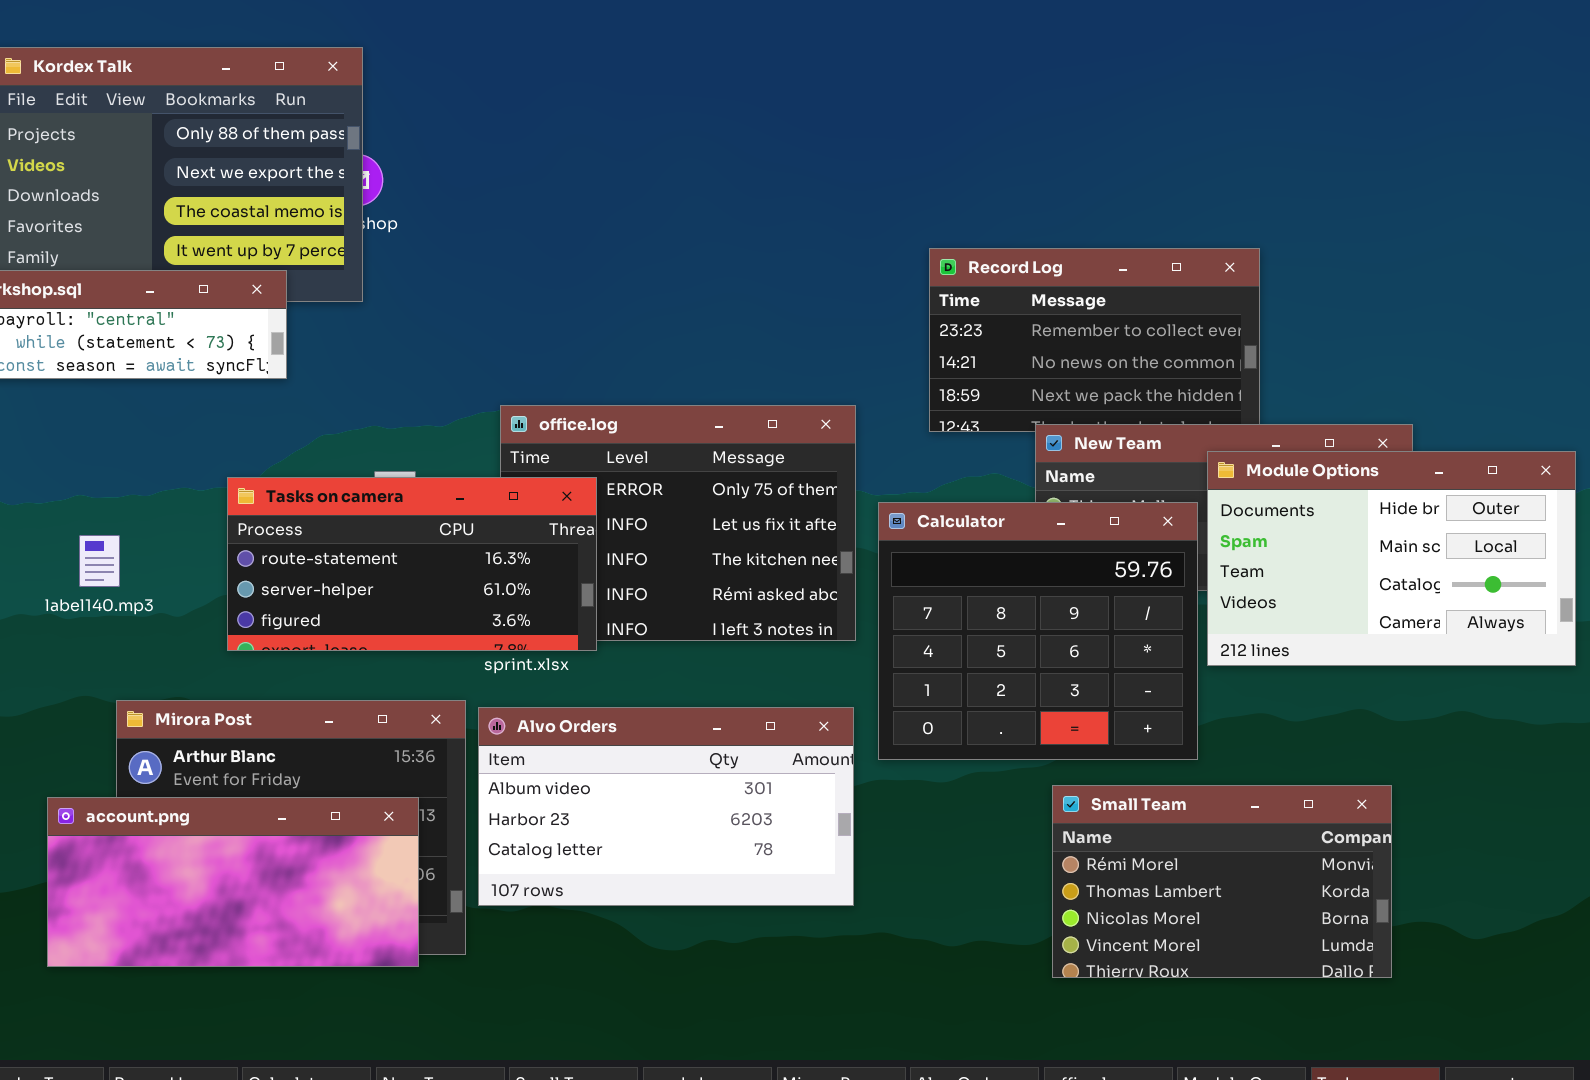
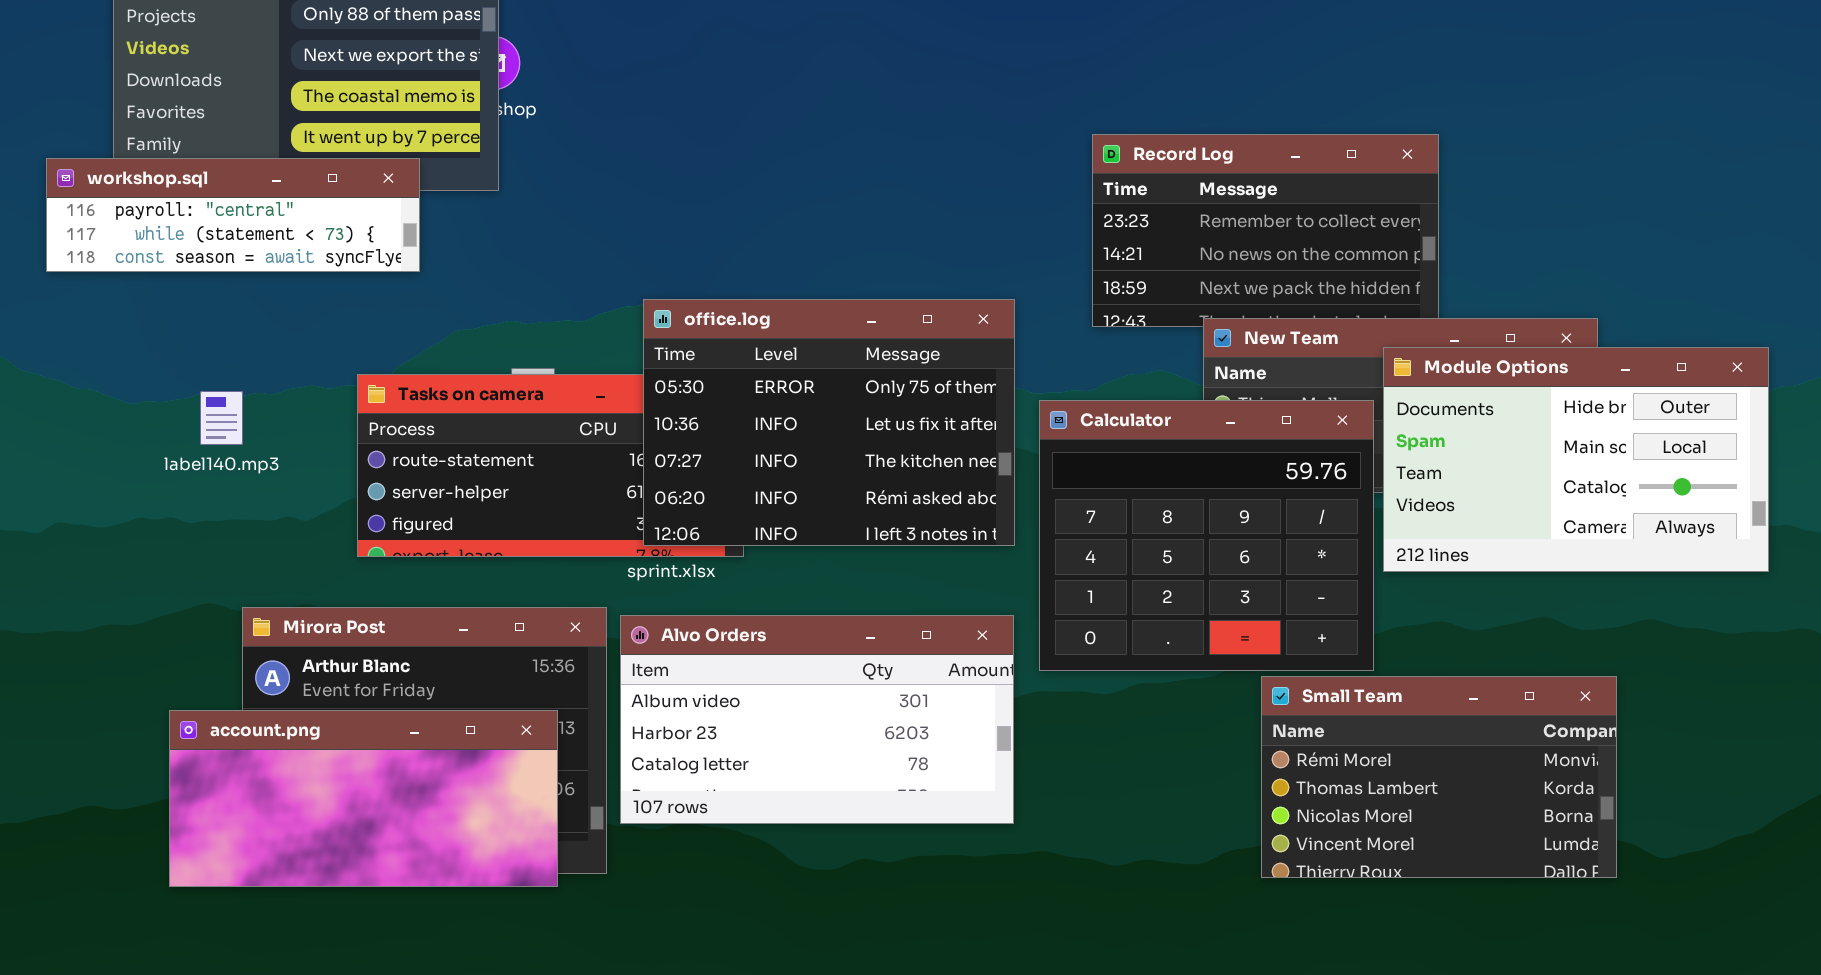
office.log: [500,405,856,641] -> [643,299,1015,546], raised
label140.mp3: [79,535,120,587] -> [200,391,243,445], moved
Small Team: [1052,785,1392,978] -> [1261,676,1617,878], moved

